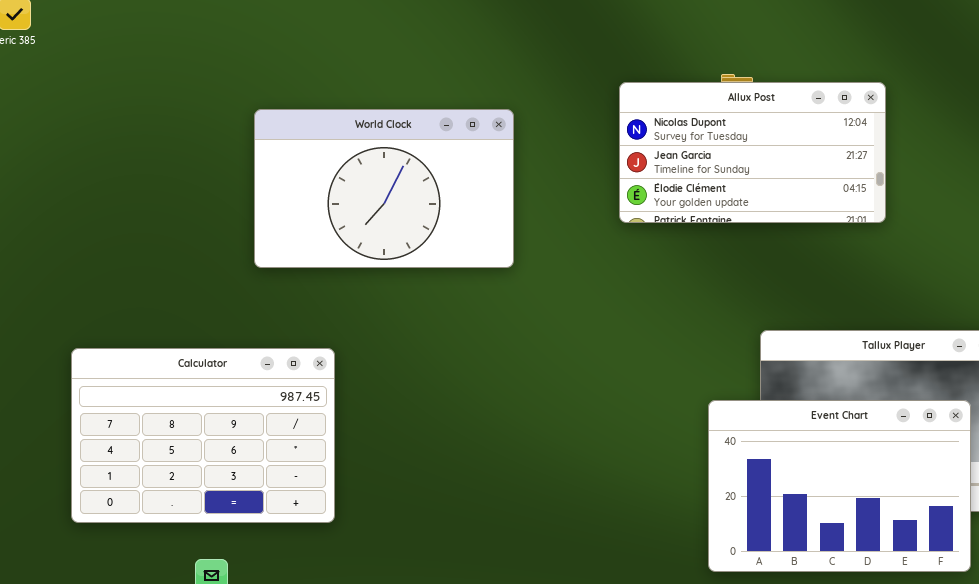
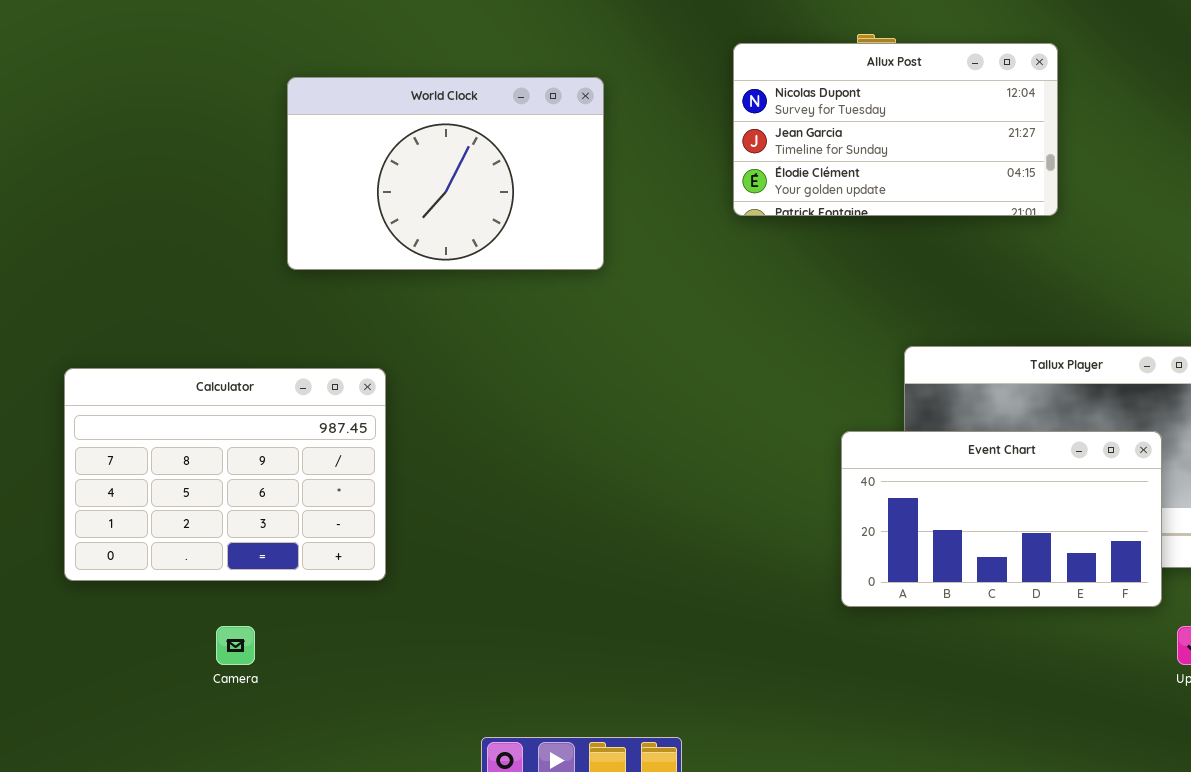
Event Chart: [708,400,971,572] -> [841,431,1162,607], resized

